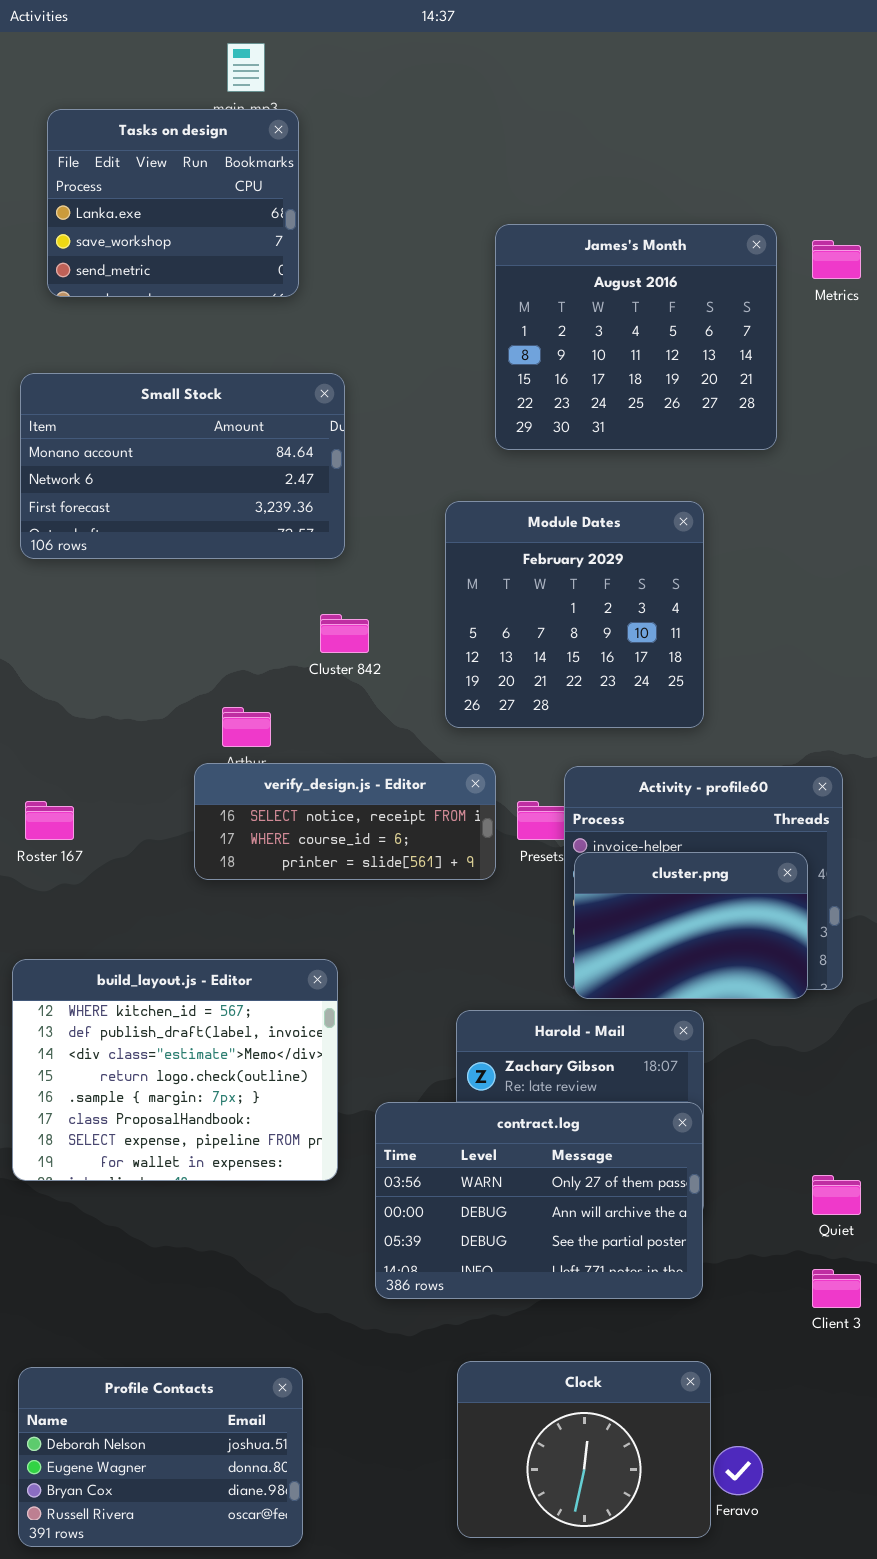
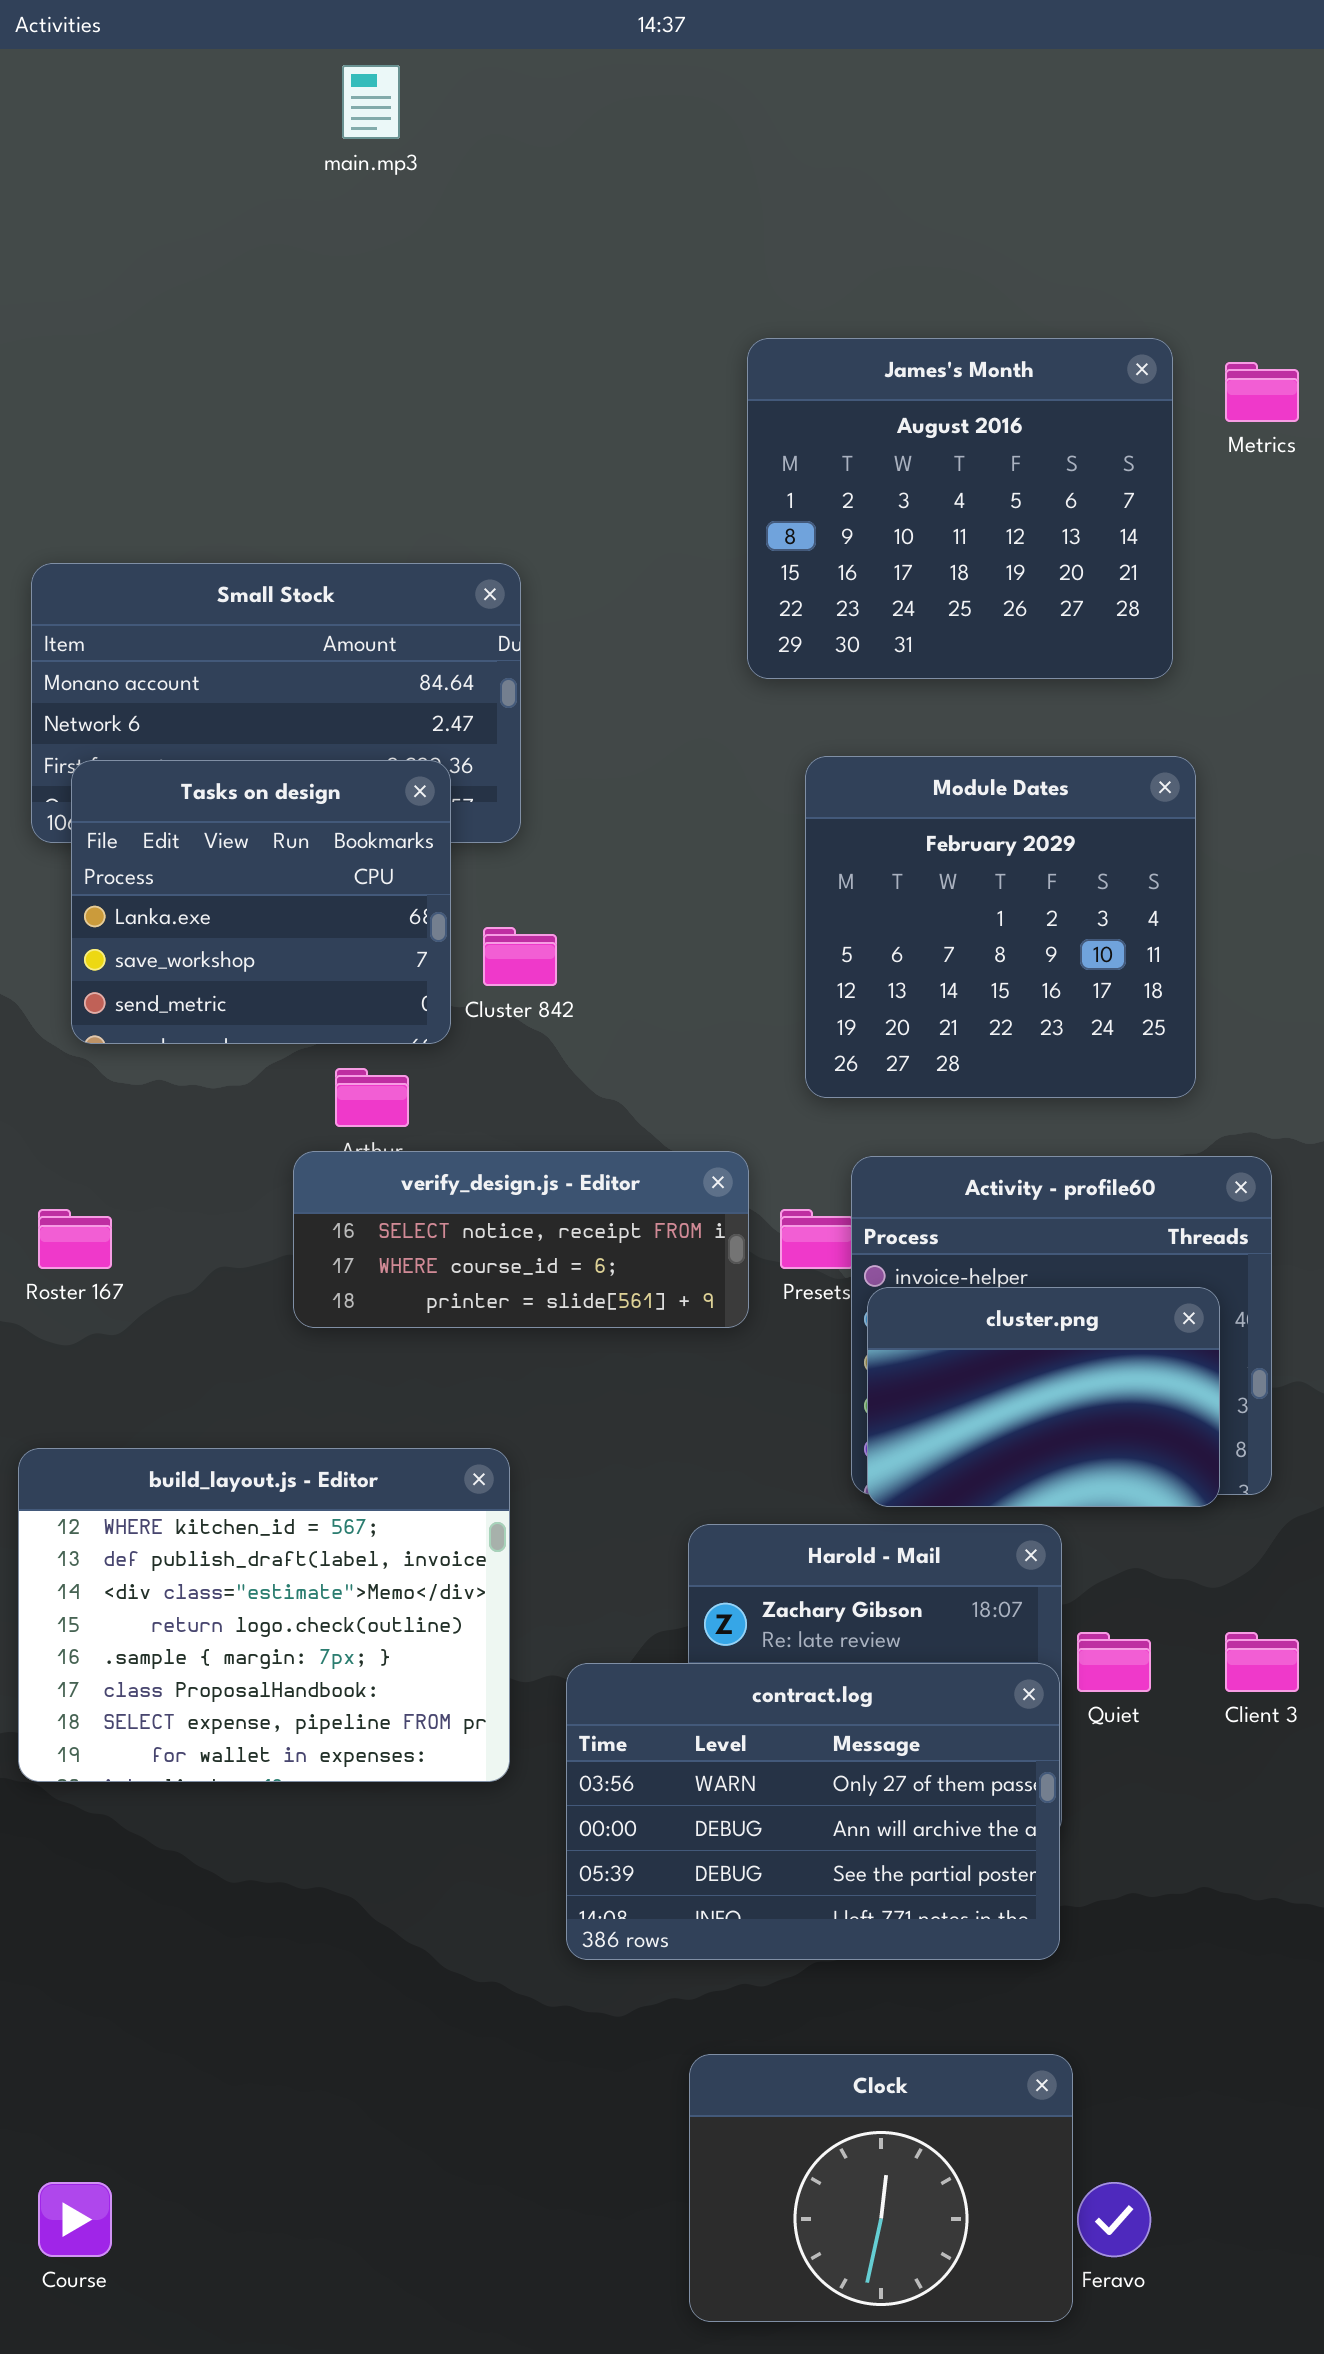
Tasks on design: [47,109,299,297] -> [71,760,451,1044], moved
Module Dates: [445,501,704,728] -> [805,756,1196,1098], moved
Quiet: [812,1175,861,1215] -> [1077,1632,1151,1692], moved
Client 3: [812,1269,861,1308] -> [1225,1632,1299,1692], moved
Profile Contacts: [18,1367,303,1547] -> none, closed

